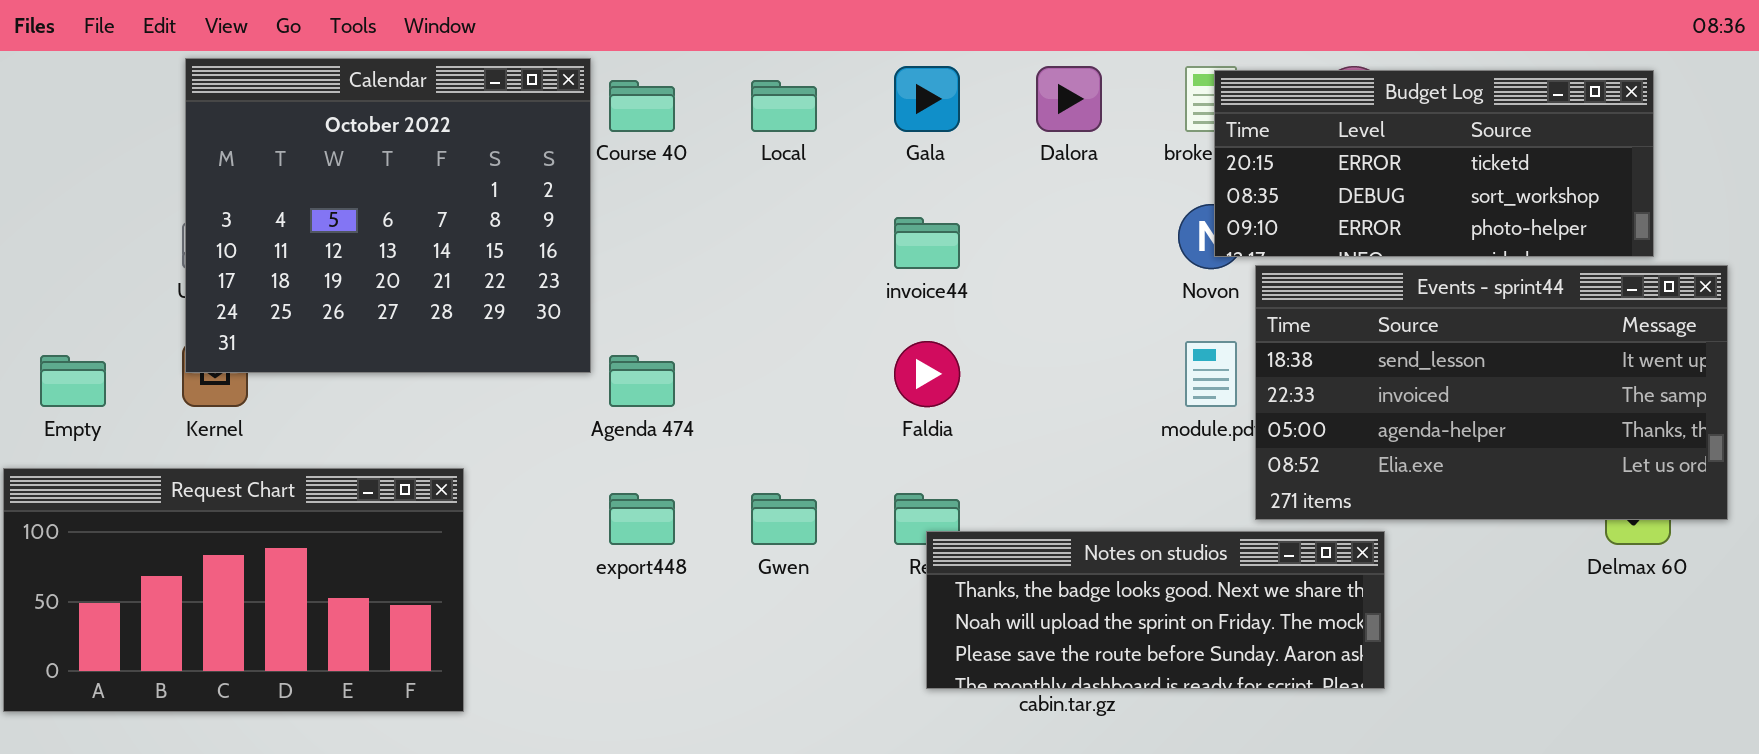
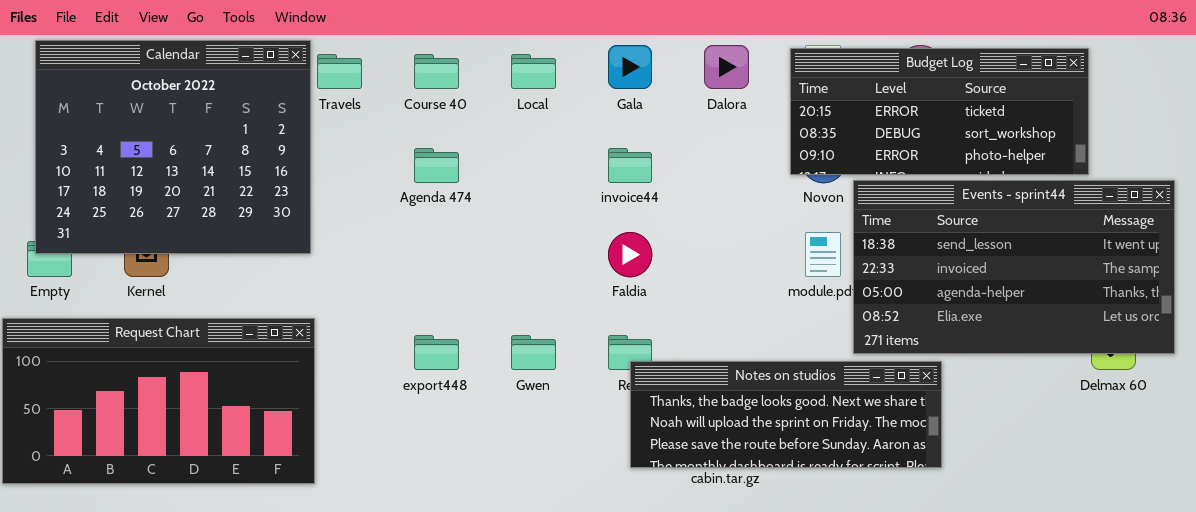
Calendar: [185,58,591,373] -> [35,40,311,254], moved
Budget Log: [1214,70,1654,257] -> [790,48,1089,175], moved
Agenda 474: [609,355,675,407] -> [414,148,459,183], moved

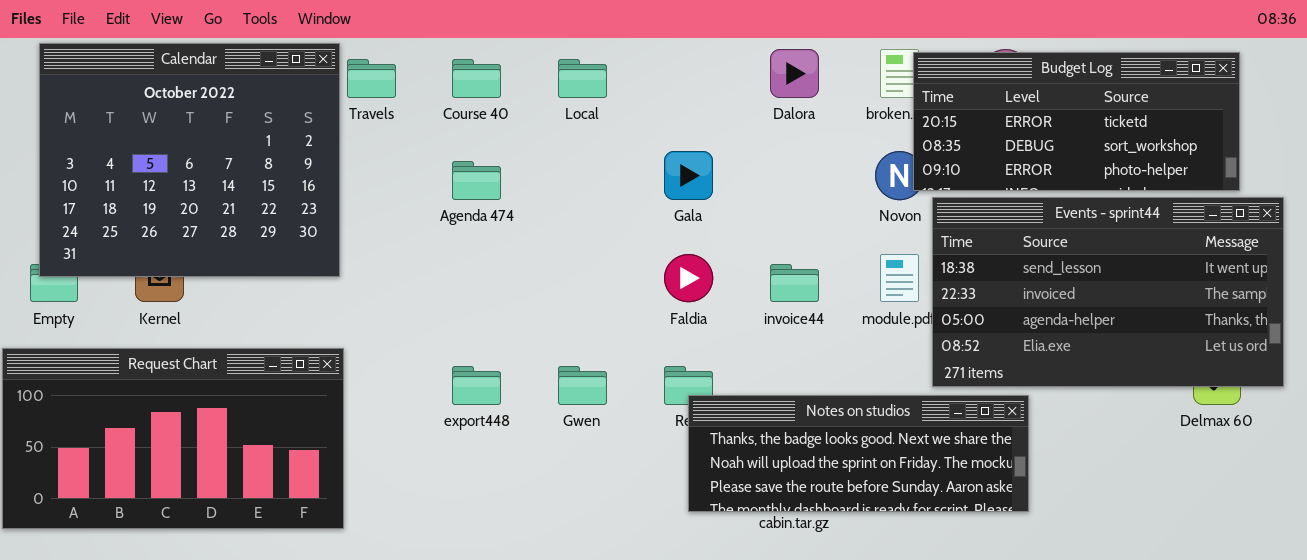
Gala: [608,45,652,89] -> [664,151,713,200], moved
Budget Log: [790,48,1089,175] -> [913,52,1240,191], moved
invoice44: [608,148,652,183] -> [770,264,819,302], moved

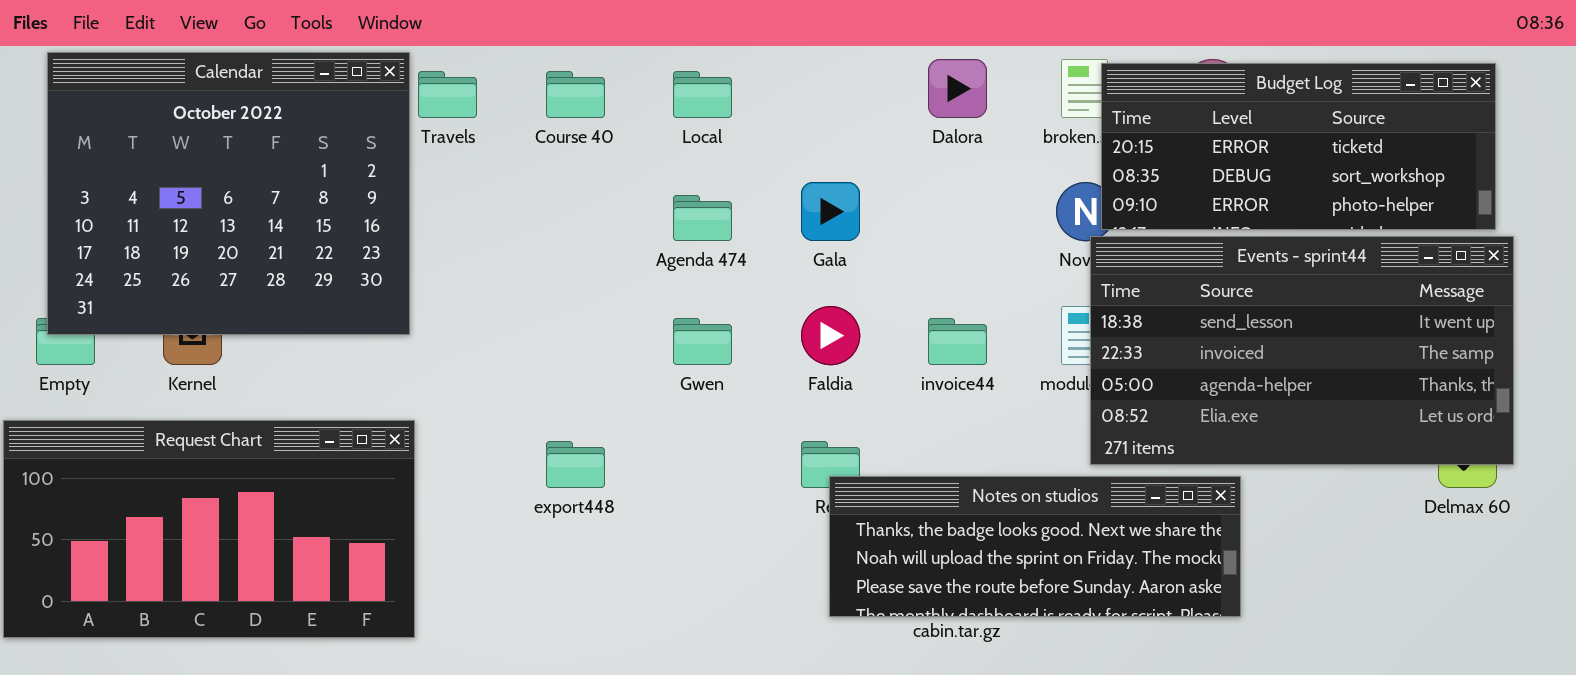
Agenda 474: [452,161,501,200] -> [673,195,732,241], moved
Events - sprint44: [932,197,1284,387] -> [1090,236,1514,465], moved
Gwen: [558,366,607,405] -> [673,318,732,365], moved

